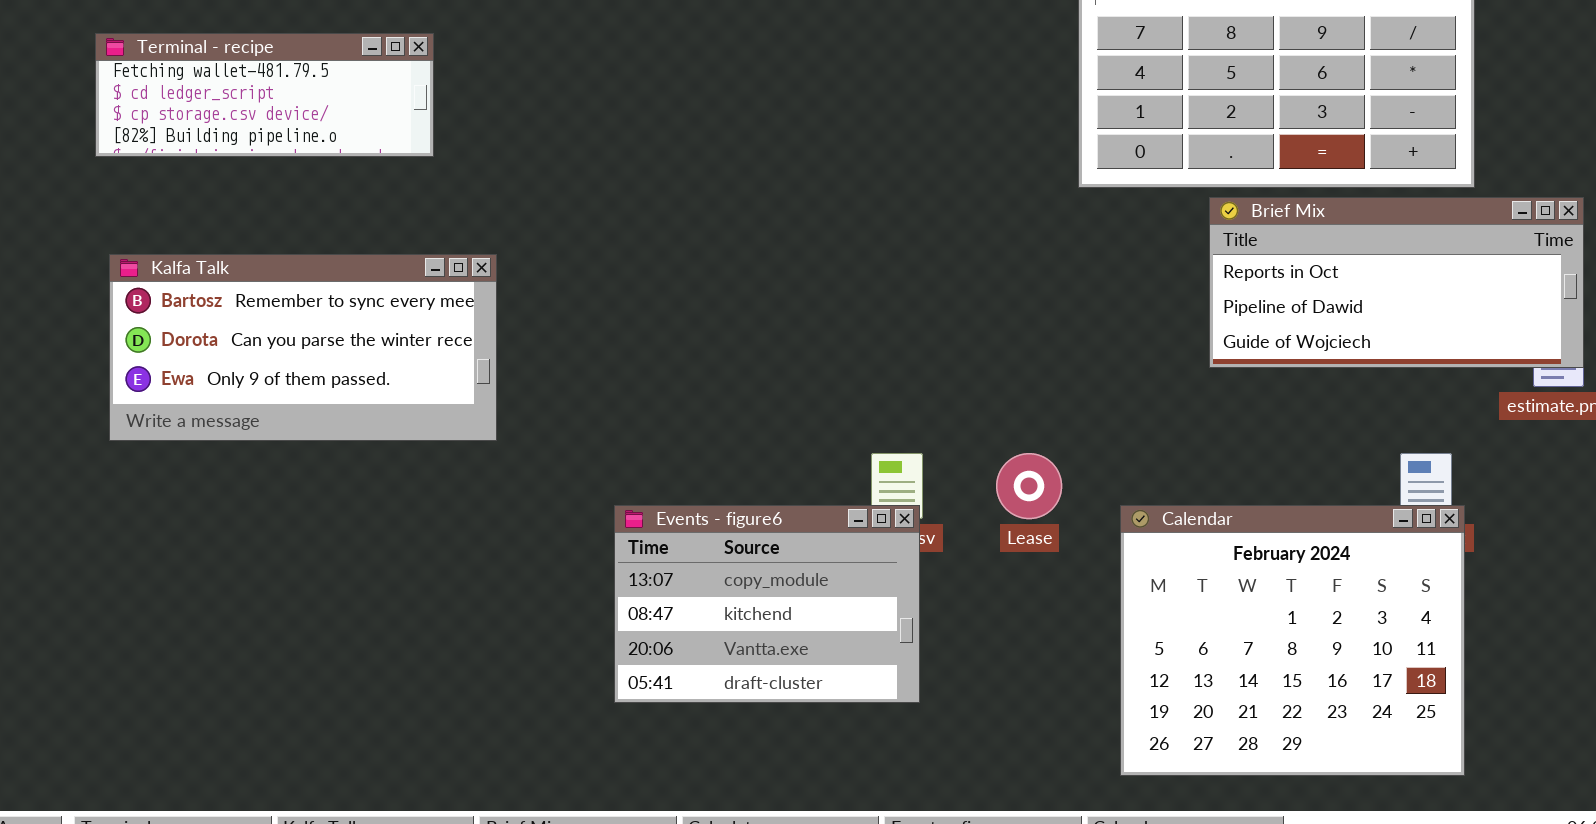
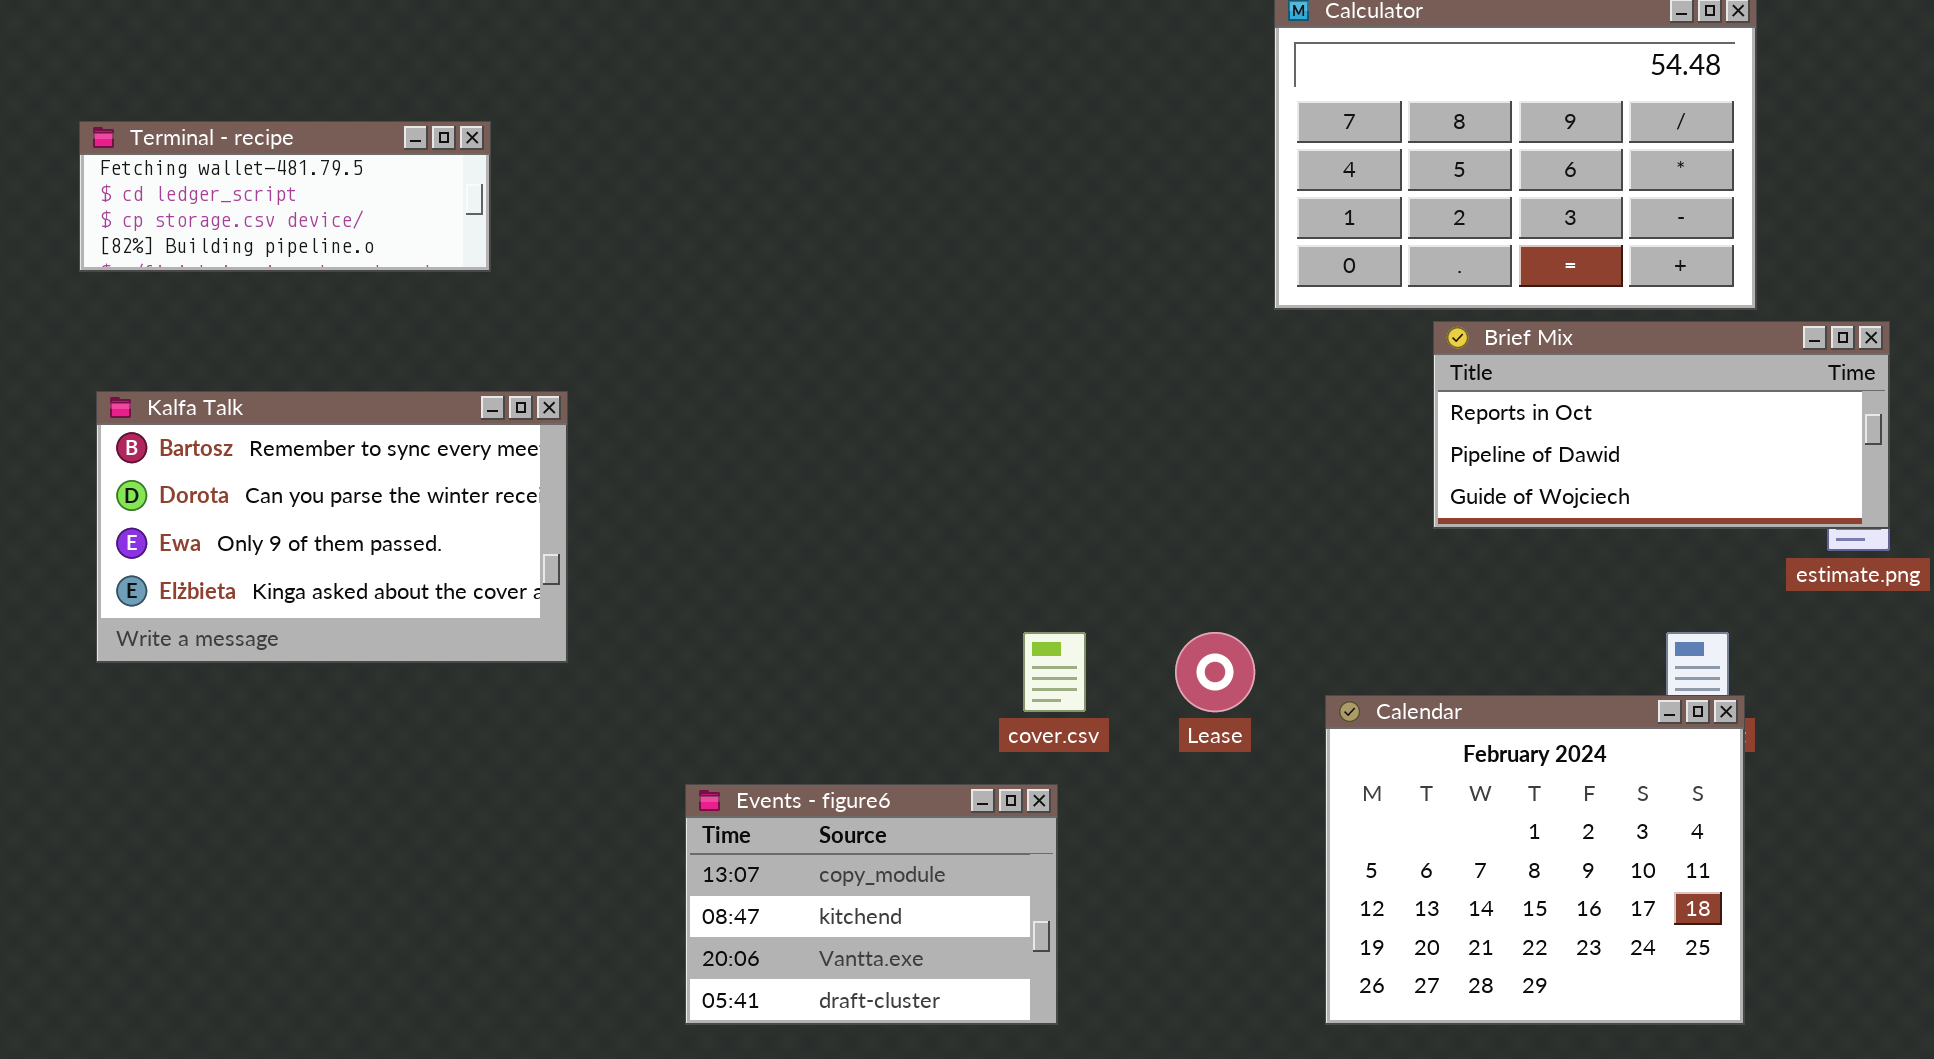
Kalfa Talk: [109,254,497,441] -> [96,391,568,663], resized
Events - figure6: [614,505,920,703] -> [685,784,1058,1025], moved

